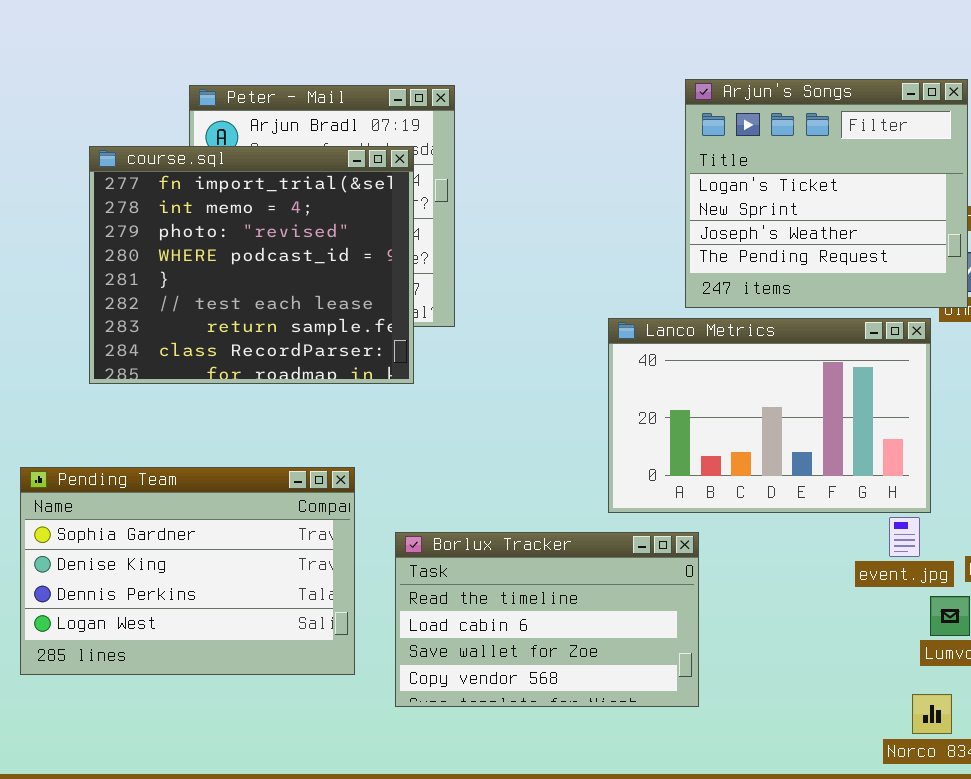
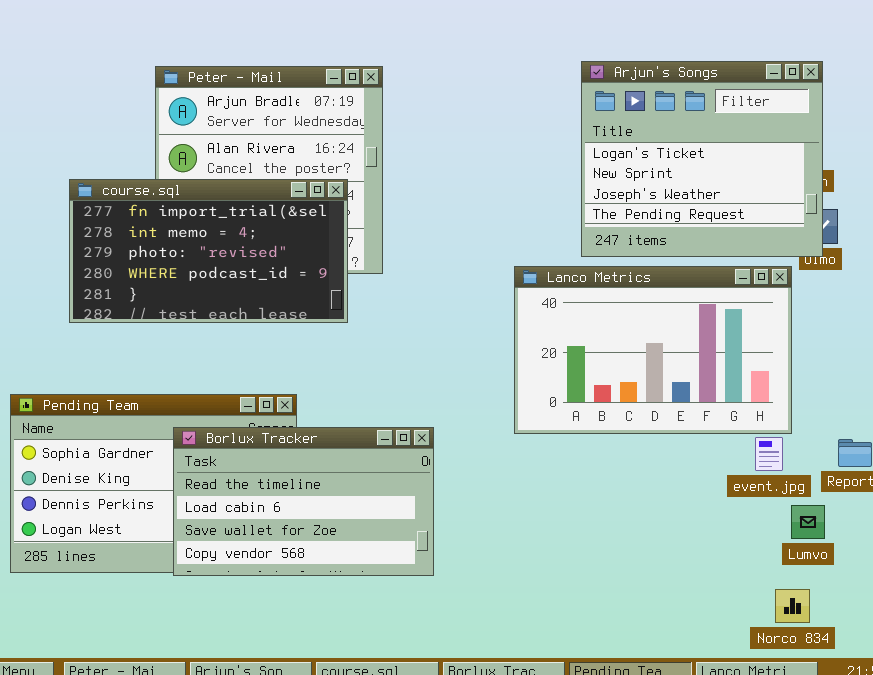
course.sql: [89,146,414,384] -> [69,179,348,323], resized
Borlux Tracker: [395,532,699,707] -> [173,427,434,576], moved

